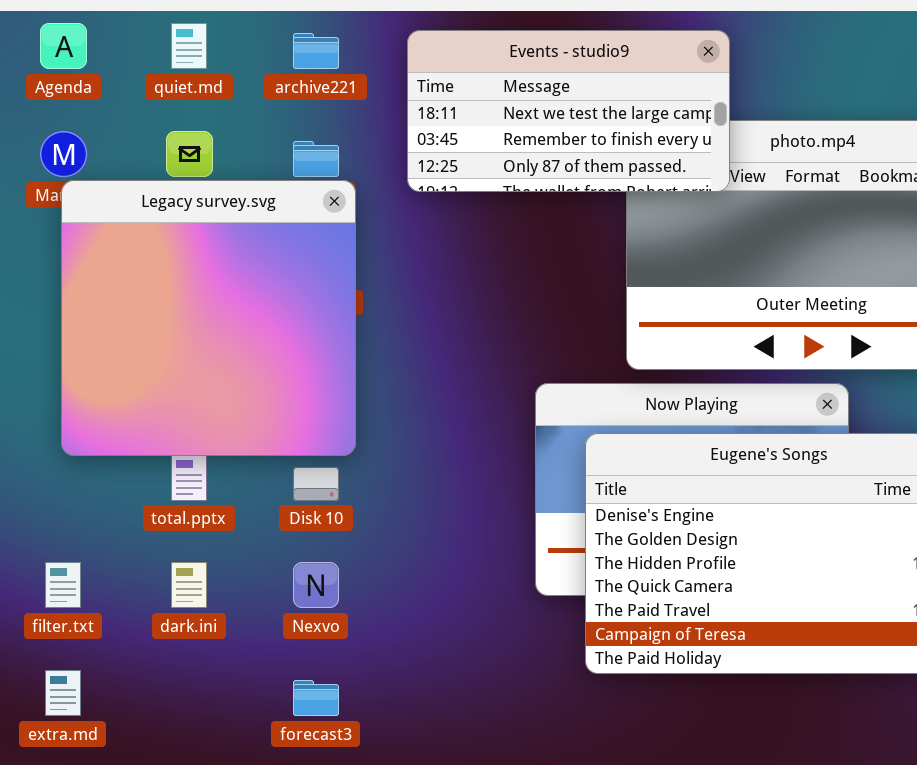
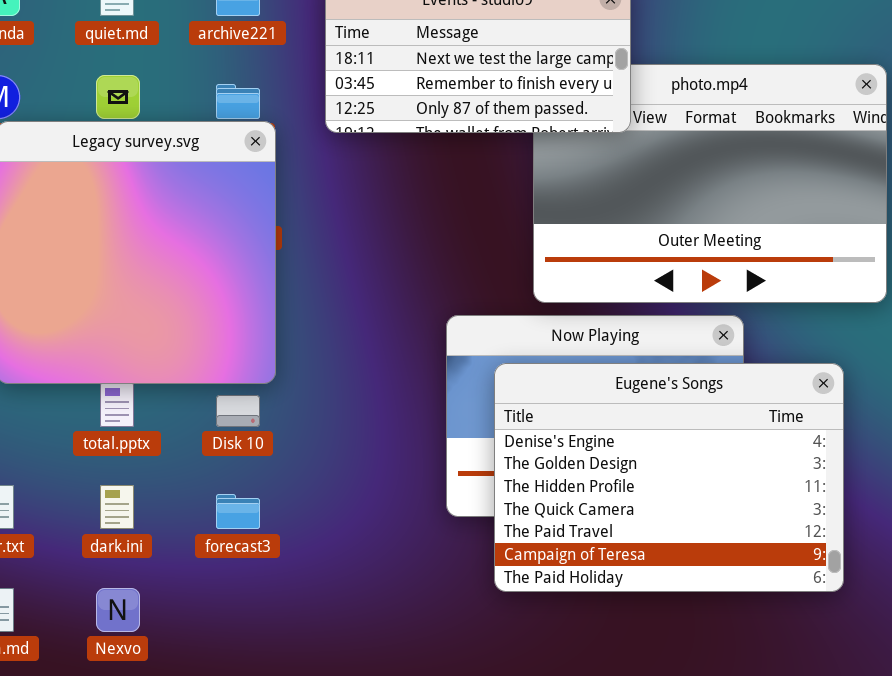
Nexvo: [293,562,339,608] -> [96,588,140,632], moved
forecast3: [293,680,339,716] -> [216,494,260,529], moved

